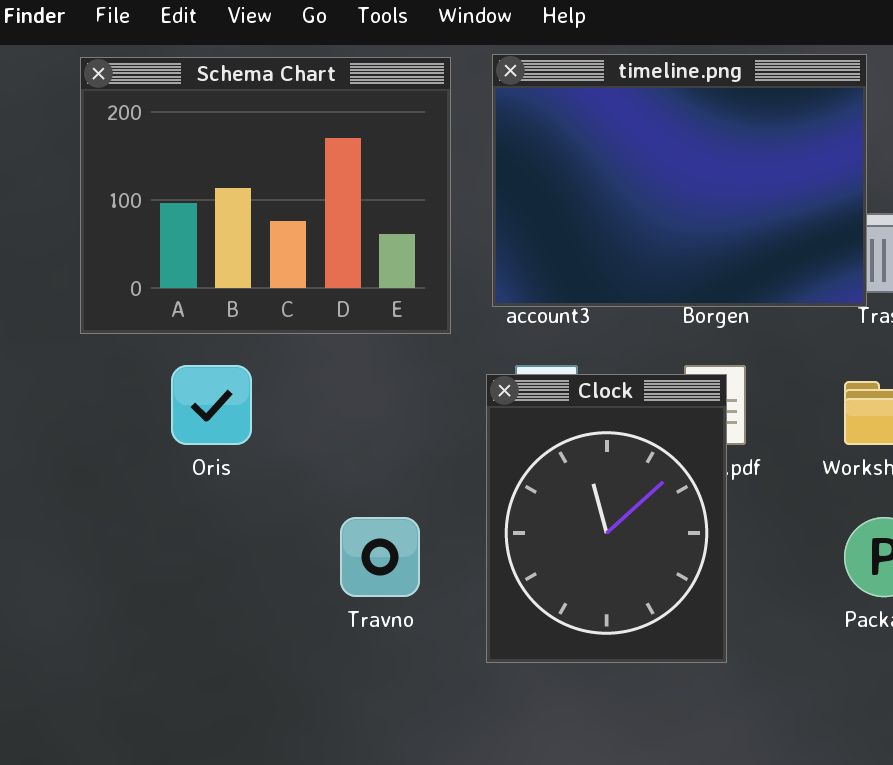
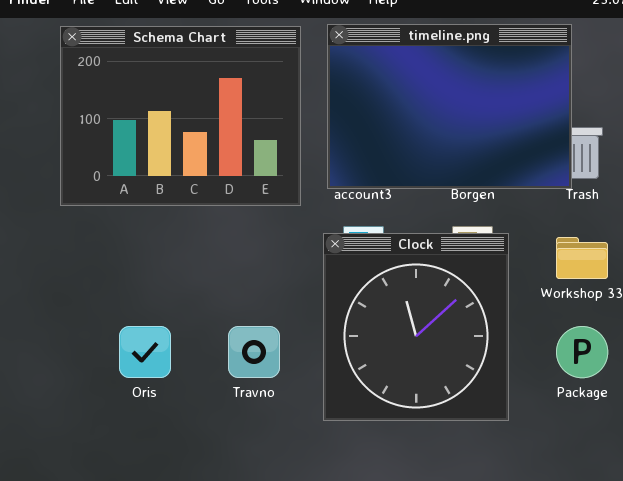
Oris: [171,365,252,445] -> [119,326,171,378], moved
Clock: [486,374,727,663] -> [323,233,509,421], resized

